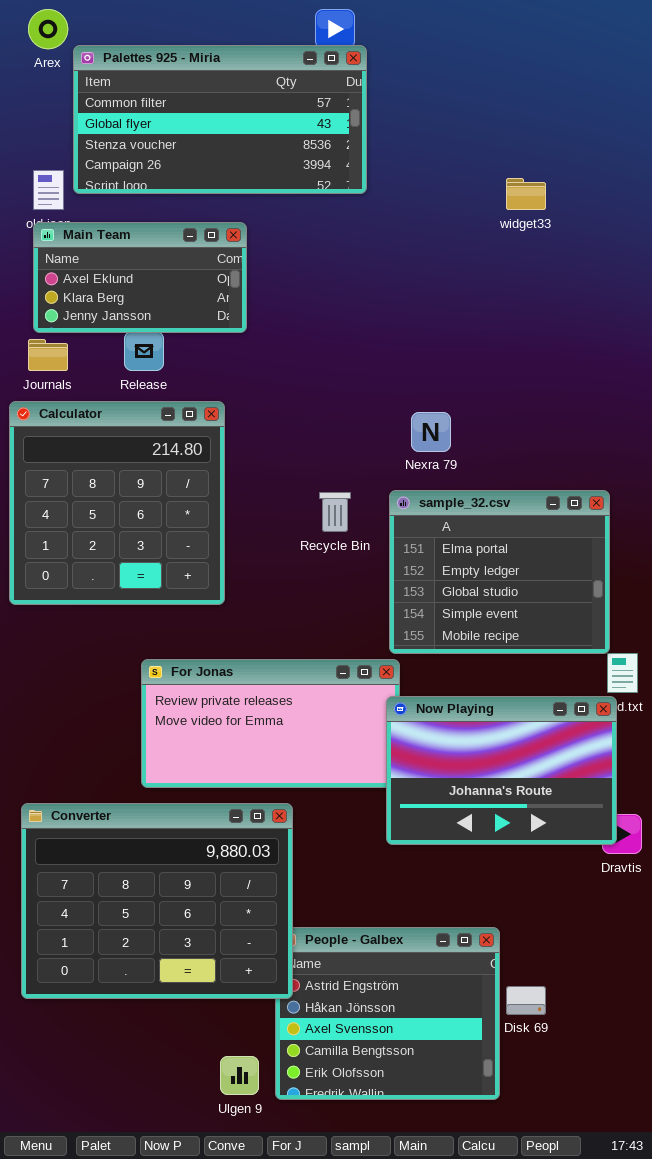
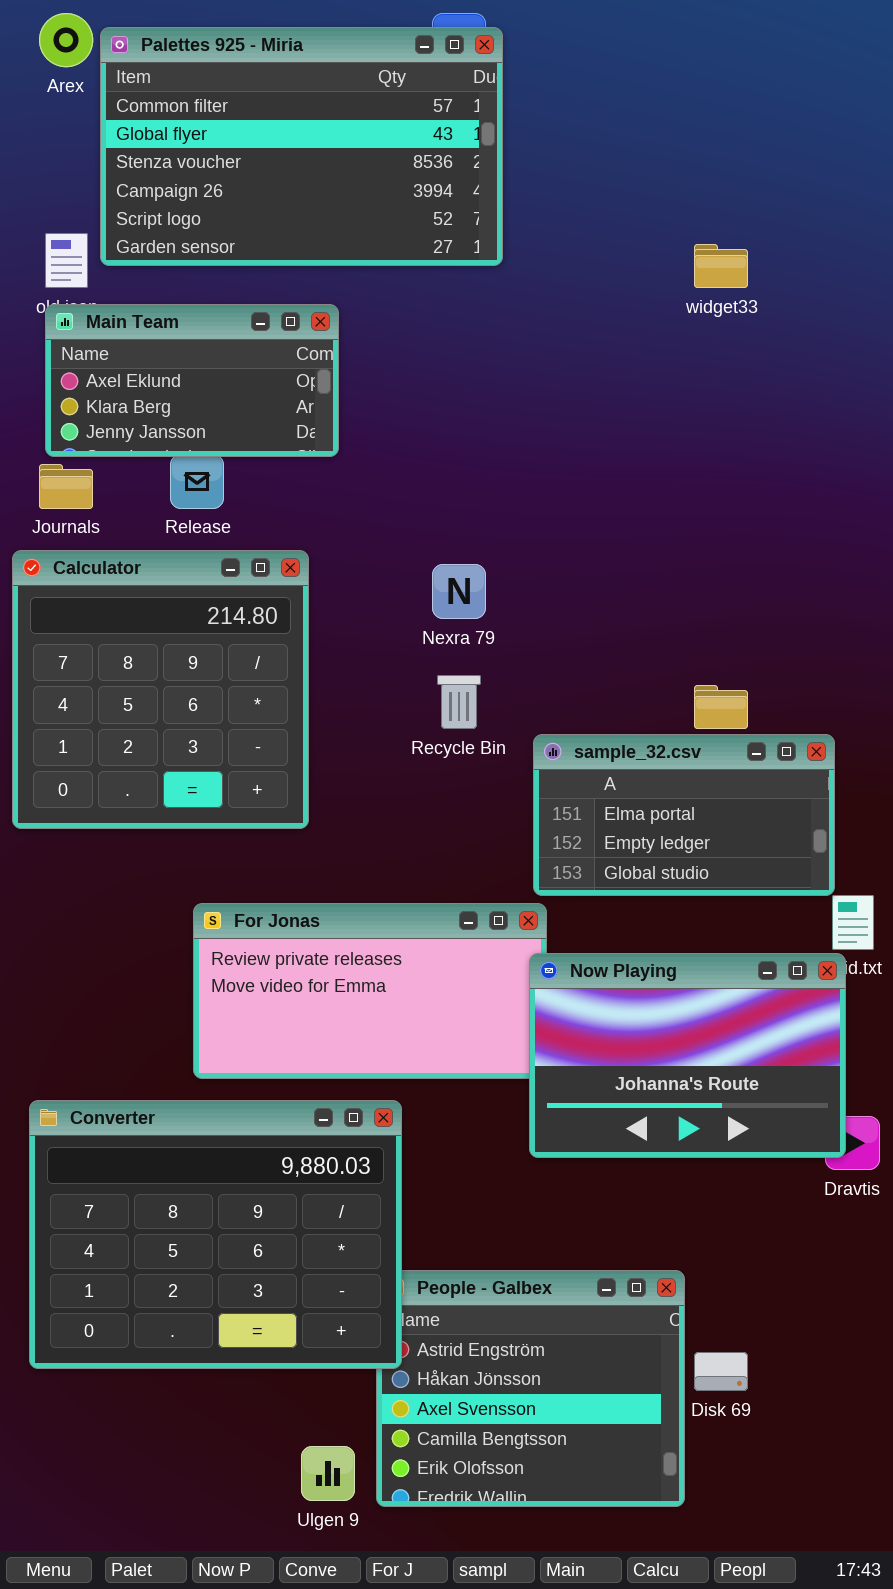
Palettes 925 - Miria: [73,45,367,194] -> [100,27,503,266], resized
Nexra 79: [411,412,451,452] -> [432,564,486,619], moved
sample_32.csv: [389,490,610,654] -> [533,734,835,896], resized

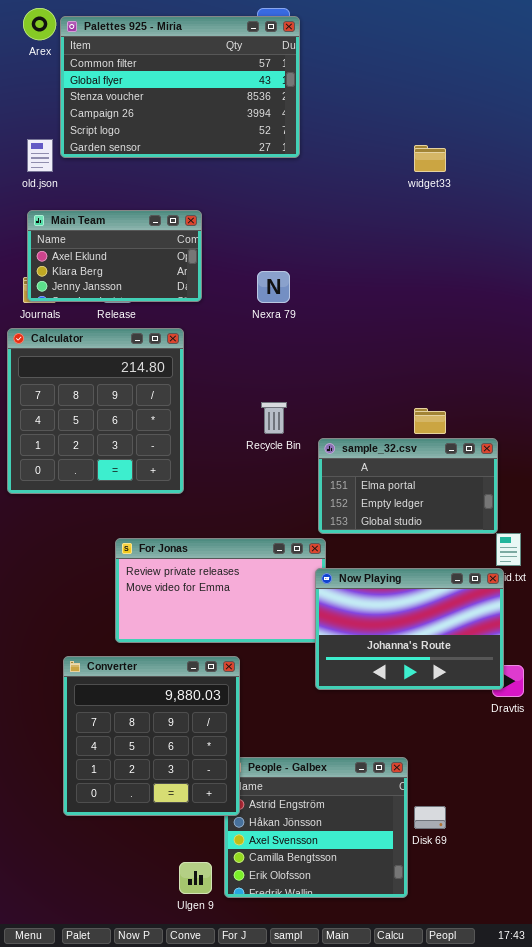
Main Team: [45,304,339,457] -> [27,210,202,302], moved
Nexra 79: [432,564,486,619] -> [257,271,290,303], moved
Converter: [29,1100,402,1369] -> [63,656,240,816], resized

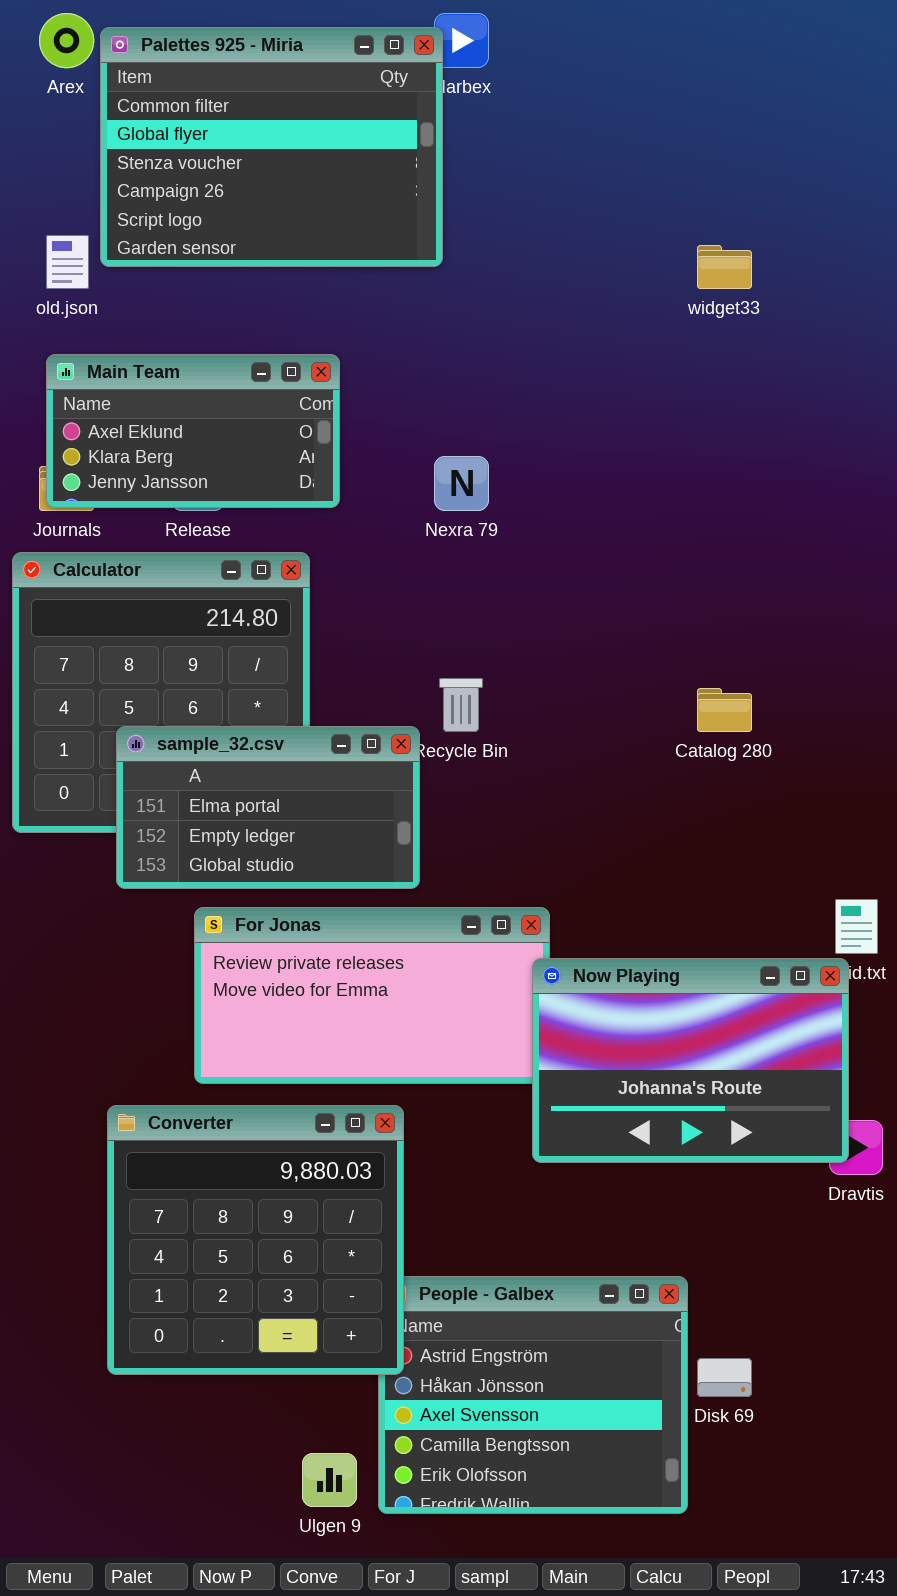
Palettes 925 - Miria: [60,16,300,158] -> [100,27,443,267], resized
sample_32.csv: [318,438,498,534] -> [116,726,420,889], moved

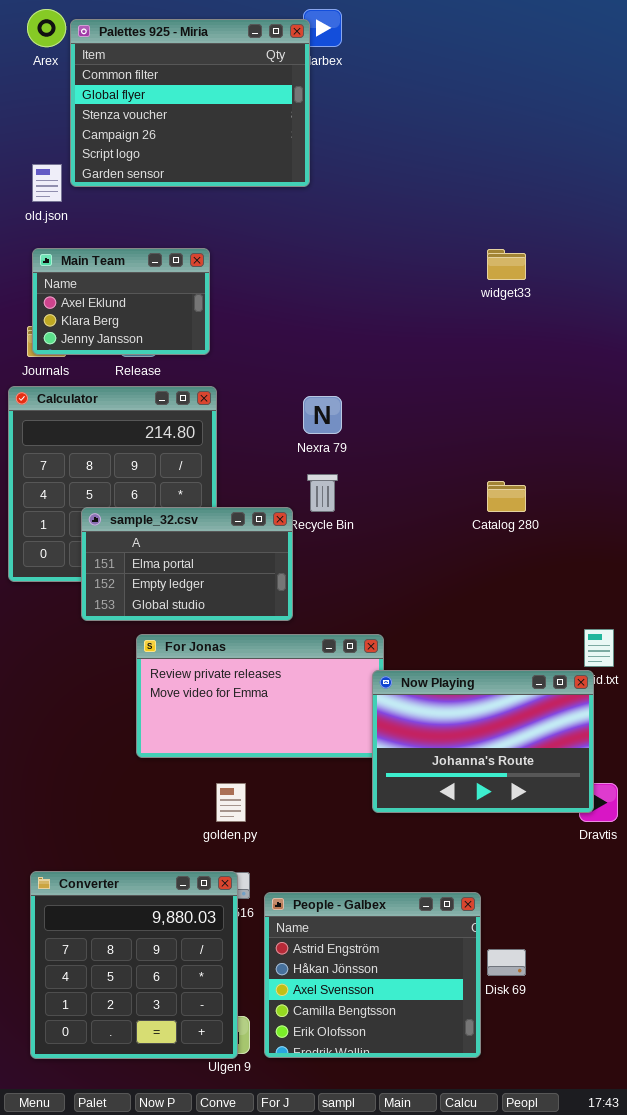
widget33: [697,245,752,289] -> [487,249,526,280], moved
Main Team: [46,354,340,508] -> [32,248,210,355], resized
Nexra 79: [434,456,489,511] -> [303,396,342,434], moved
Converter: [107,1105,404,1375] -> [30,871,238,1059], moved

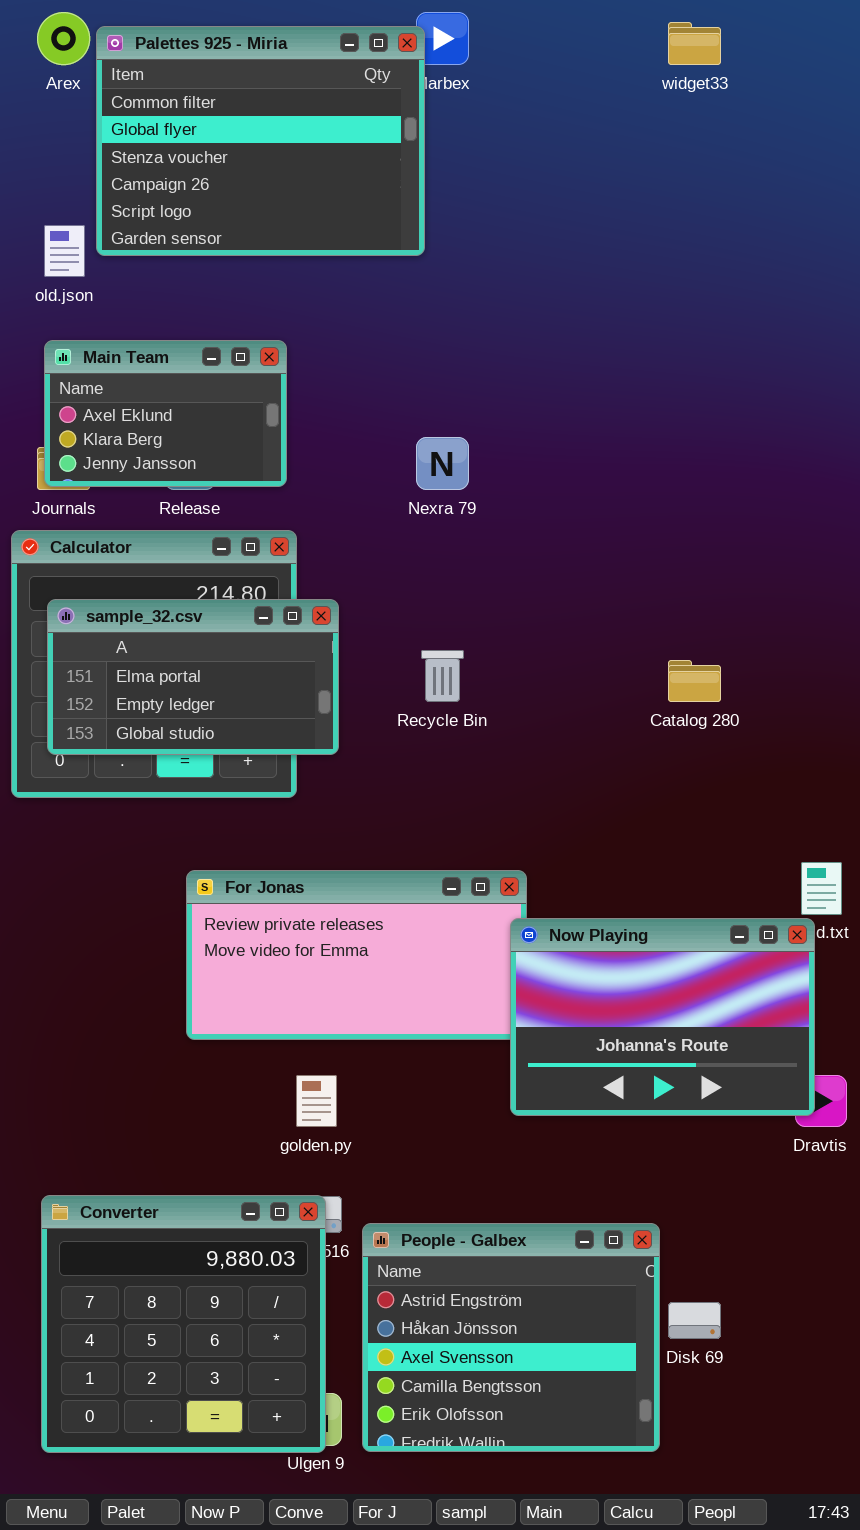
widget33: [487,249,526,280] -> [668,22,721,65], moved
Nexra 79: [303,396,342,434] -> [416,437,469,490], moved
sample_32.csv: [81,507,293,621] -> [47,599,339,755], moved

